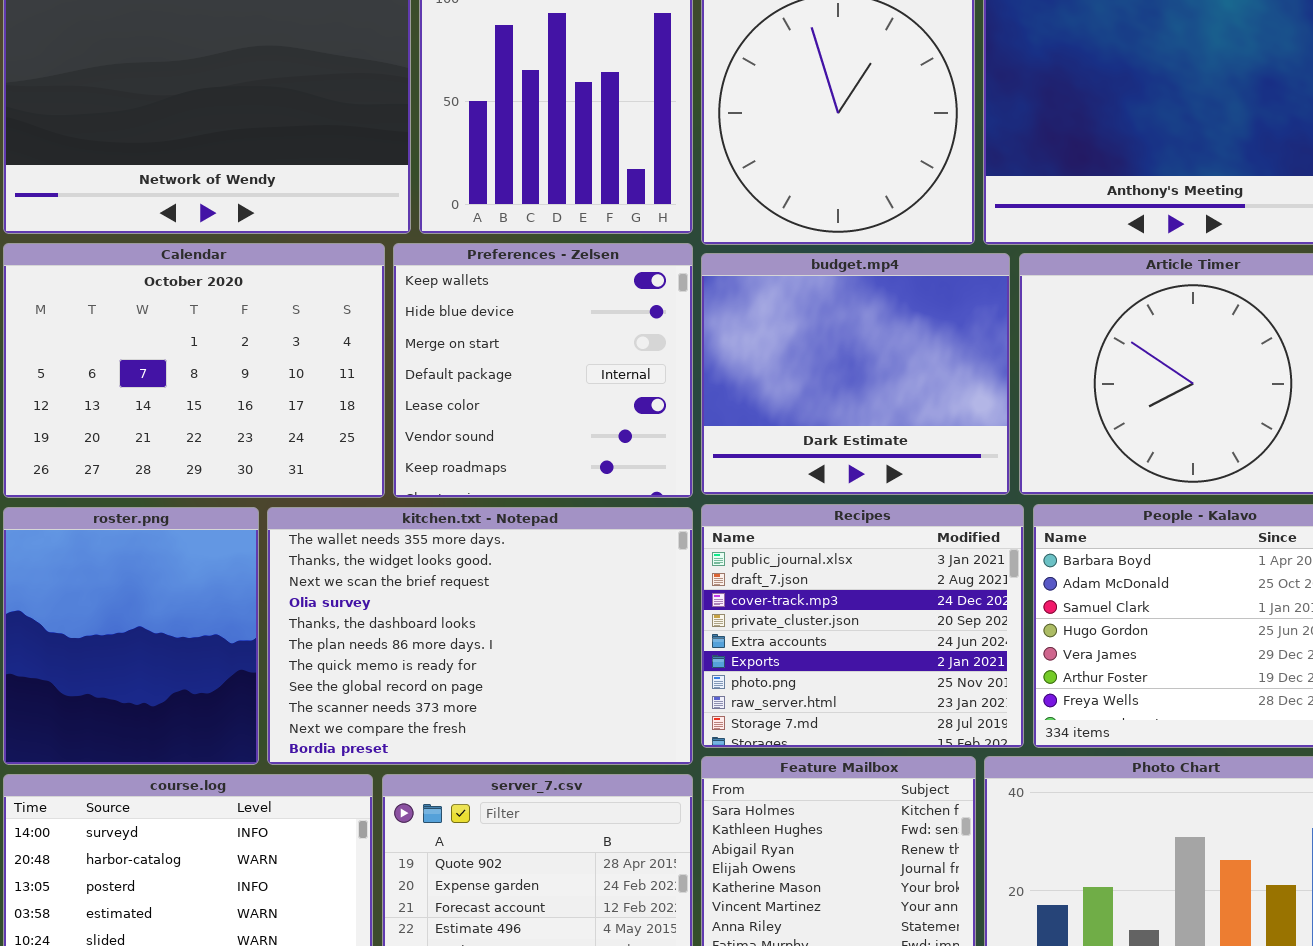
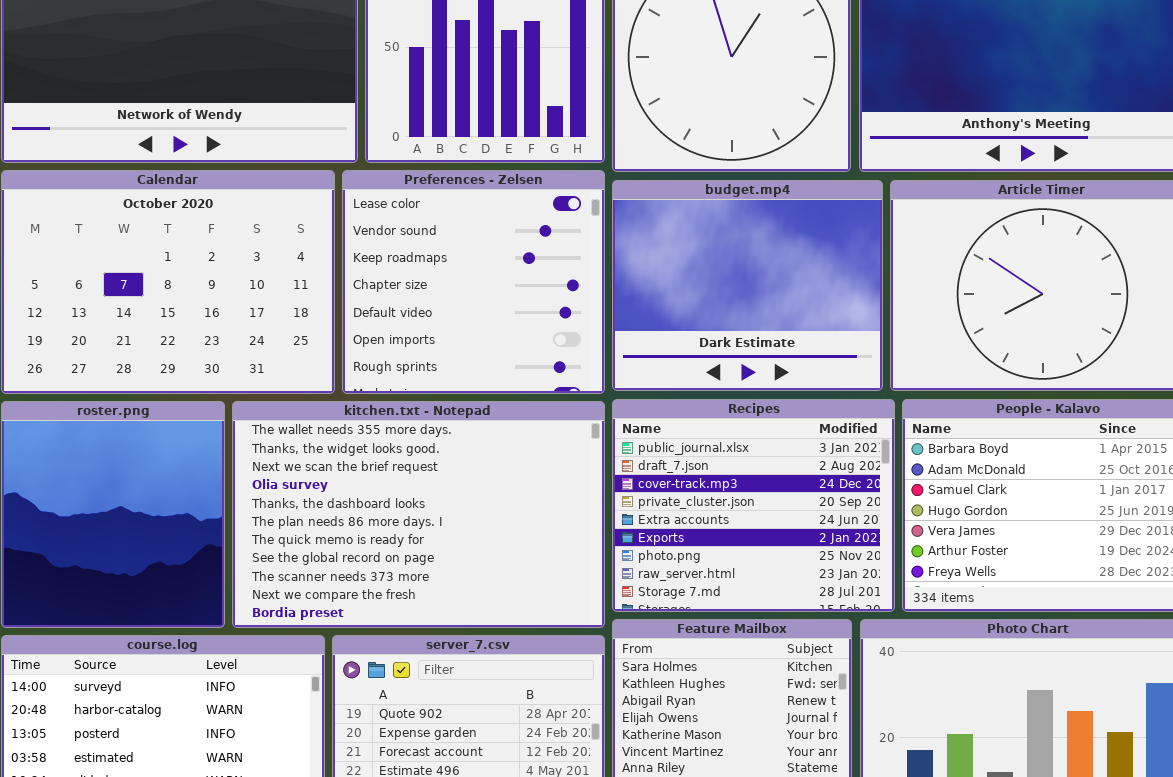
Preferences - Zelsen: [393,243,693,498] -> [342,170,605,394], scrolled down 4 rows

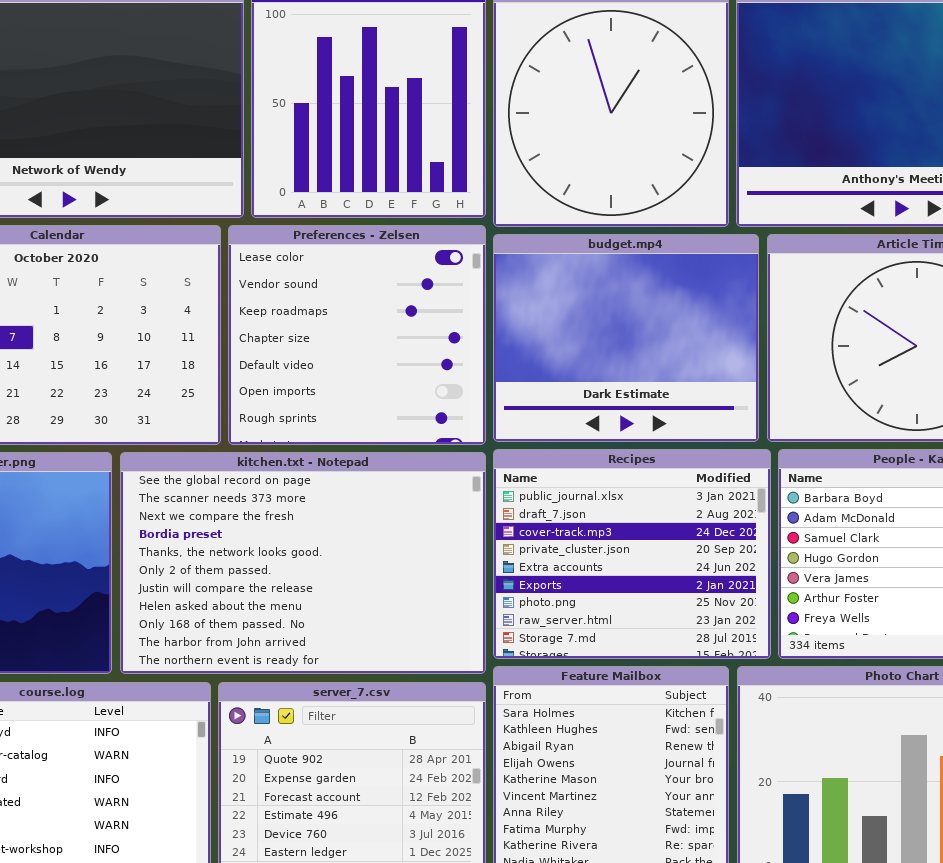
kitchen.txt - Notepad: [232,401,605,628] -> [120,452,486,674], scrolled down 7 rows

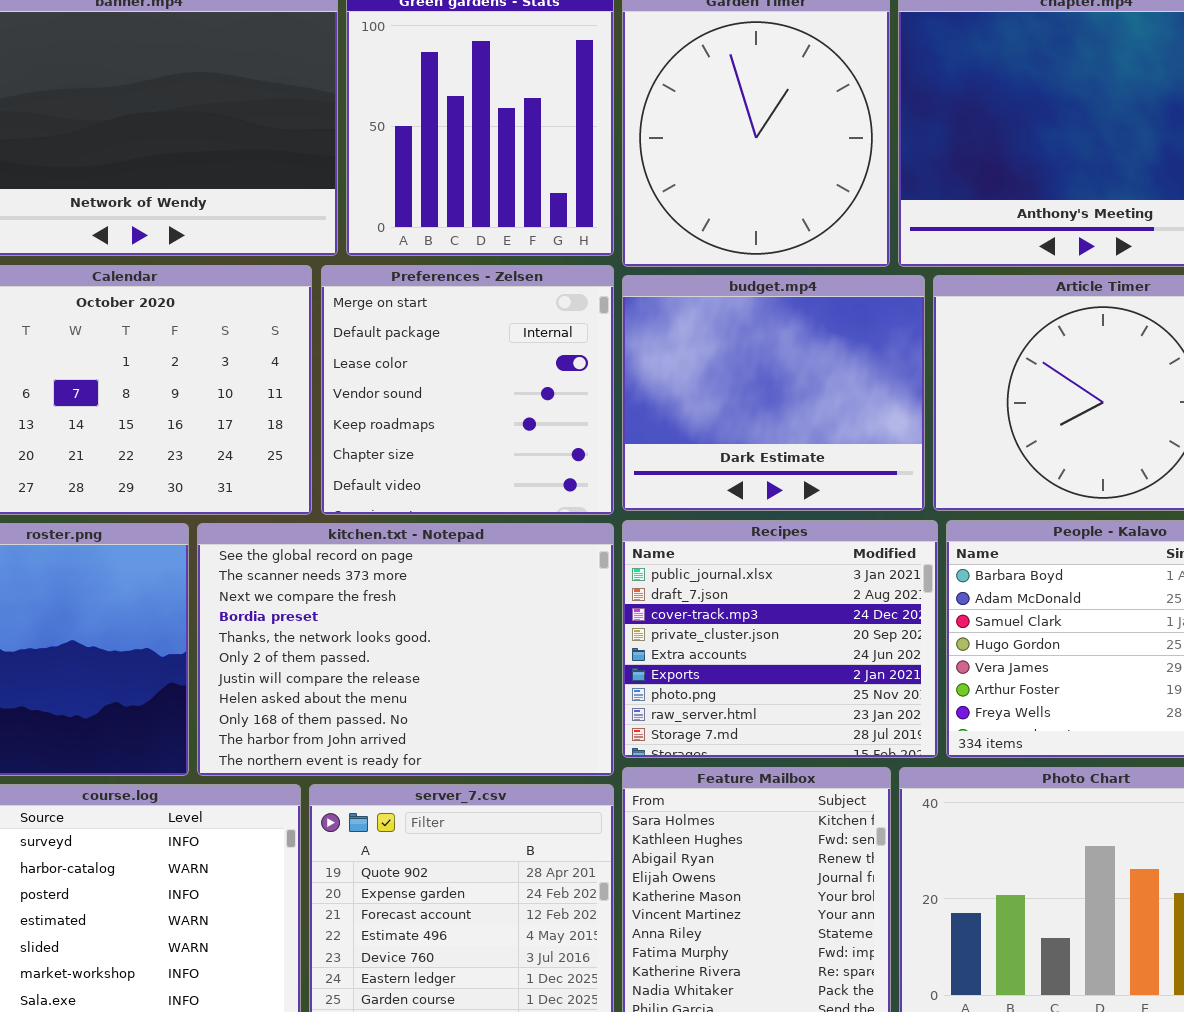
Preferences - Zelsen: [228,225,486,445] -> [321,265,614,515], scrolled up 2 rows

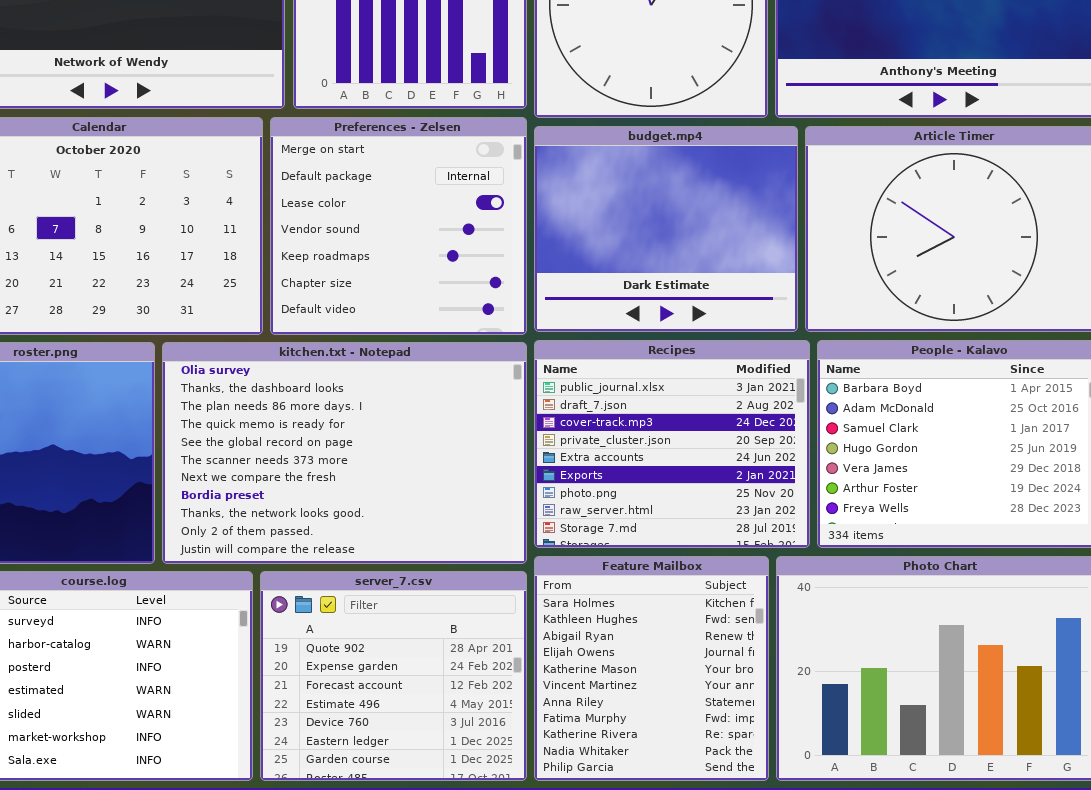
kitchen.txt - Notepad: [197,523,614,776] -> [162,342,527,564], scrolled up 4 rows

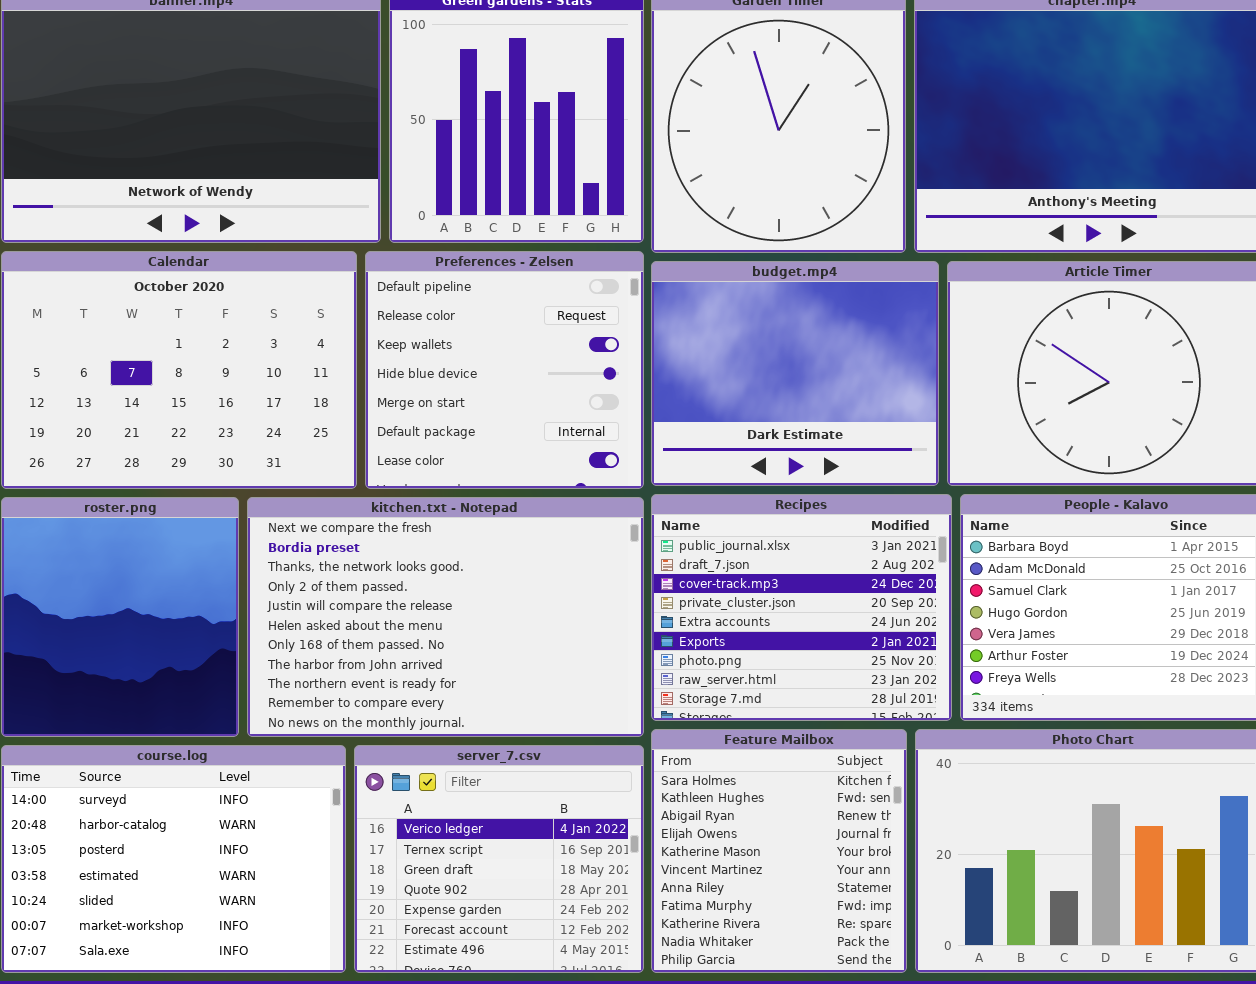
Preferences - Zelsen: [270,117,527,335] -> [365,251,644,489], scrolled up 4 rows
kitchen.txt - Notepad: [162,342,527,564] -> [247,497,644,737], scrolled down 6 rows
server_7.csv: [260,571,527,781] -> [354,745,644,973], scrolled up 3 rows

